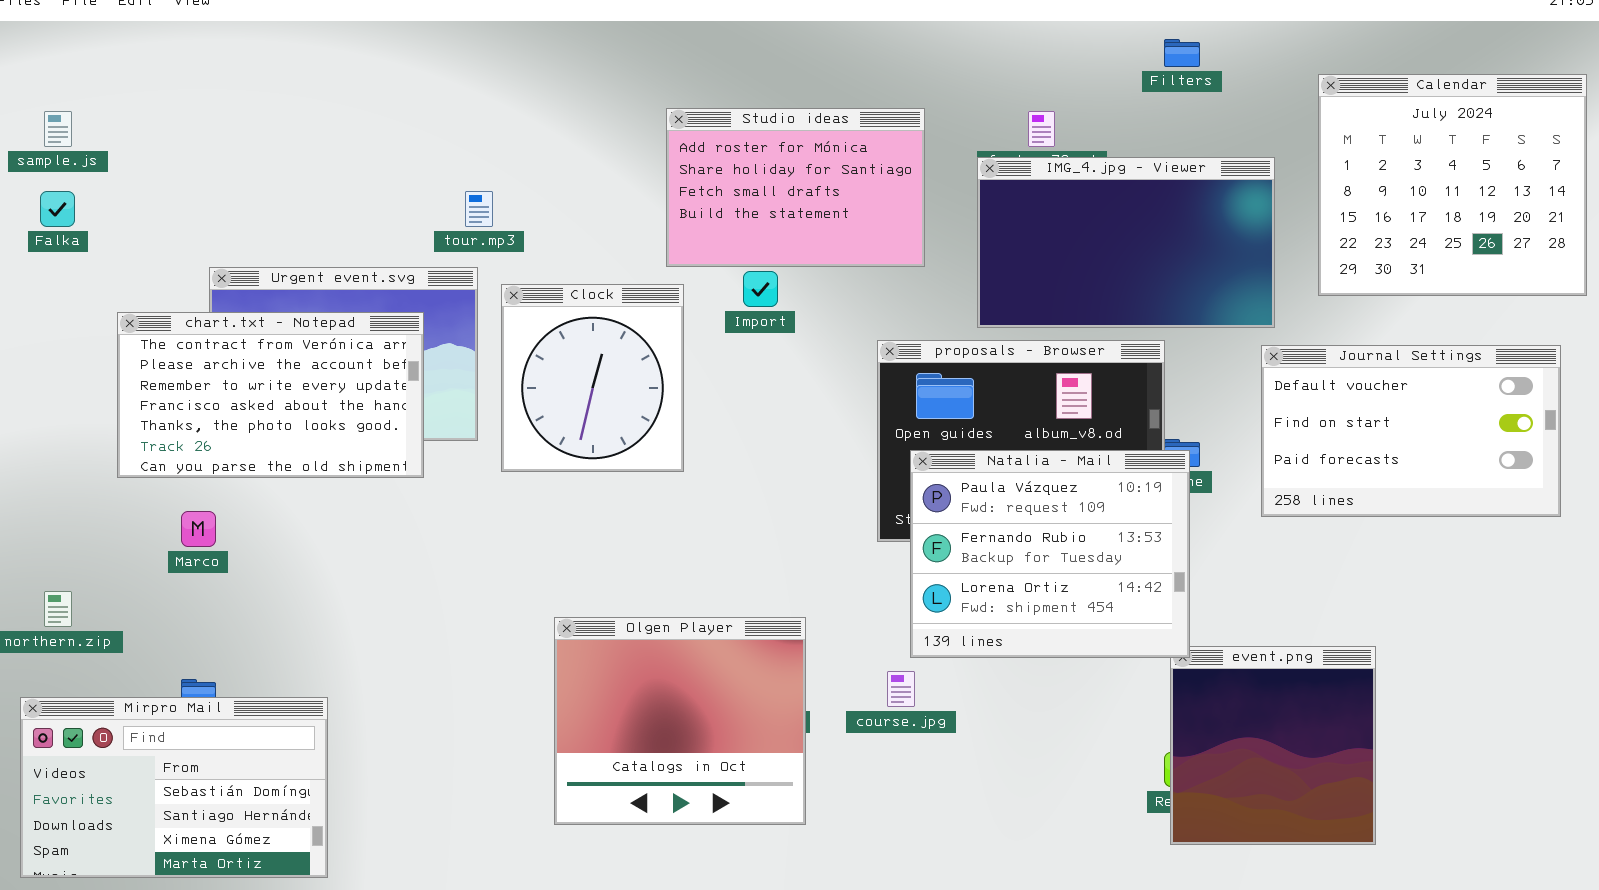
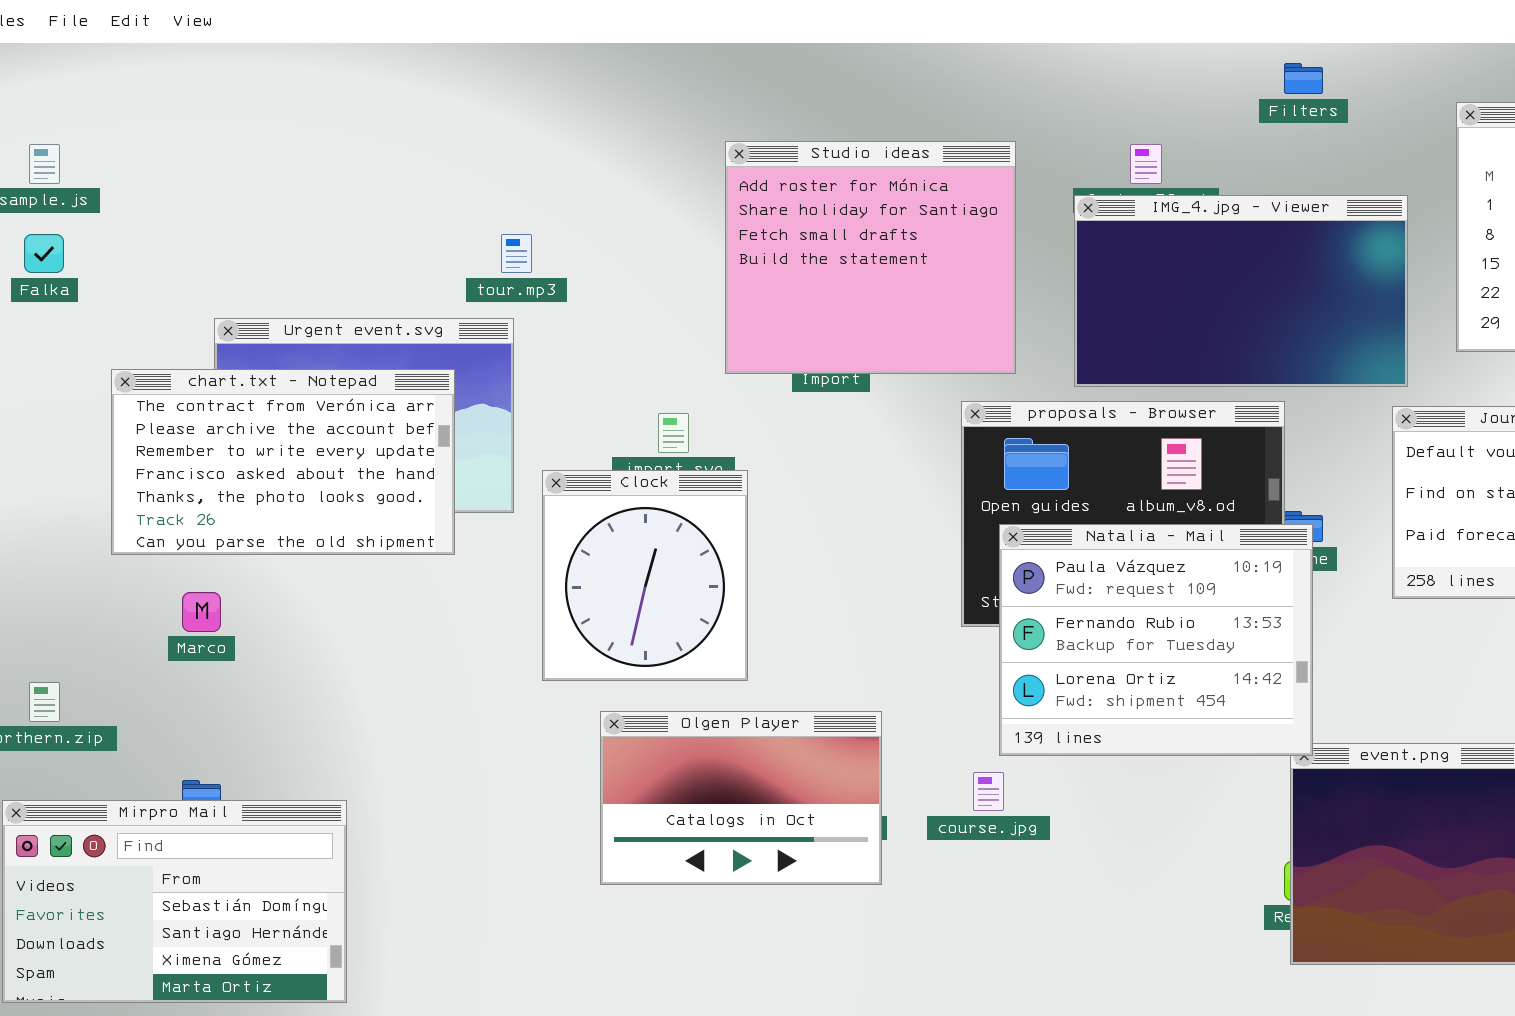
Studio ideas: [666,108,925,267] -> [725,141,1016,374], resized
Clock: [501,284,684,472] -> [542,470,748,681], moved
Olgen Player: [554,617,806,825] -> [600,711,882,885], resized

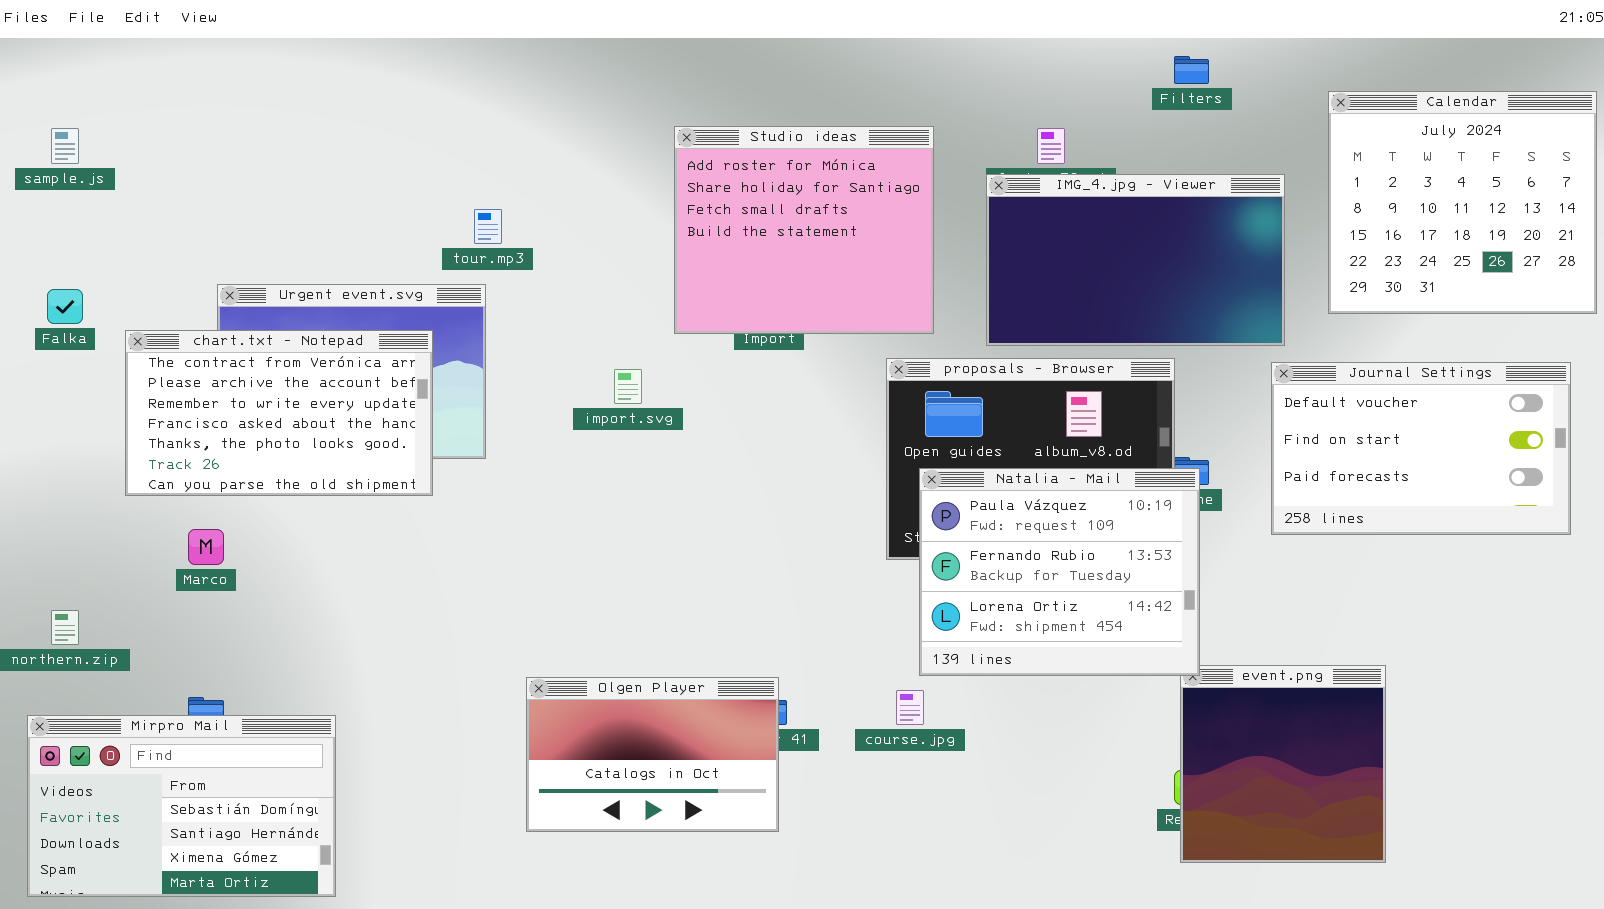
Falka: [24,234,64,273] -> [47,289,83,324], moved
Clock: [542,470,748,681] -> none, closed
Olgen Player: [600,711,882,885] -> [526,677,779,832], moved

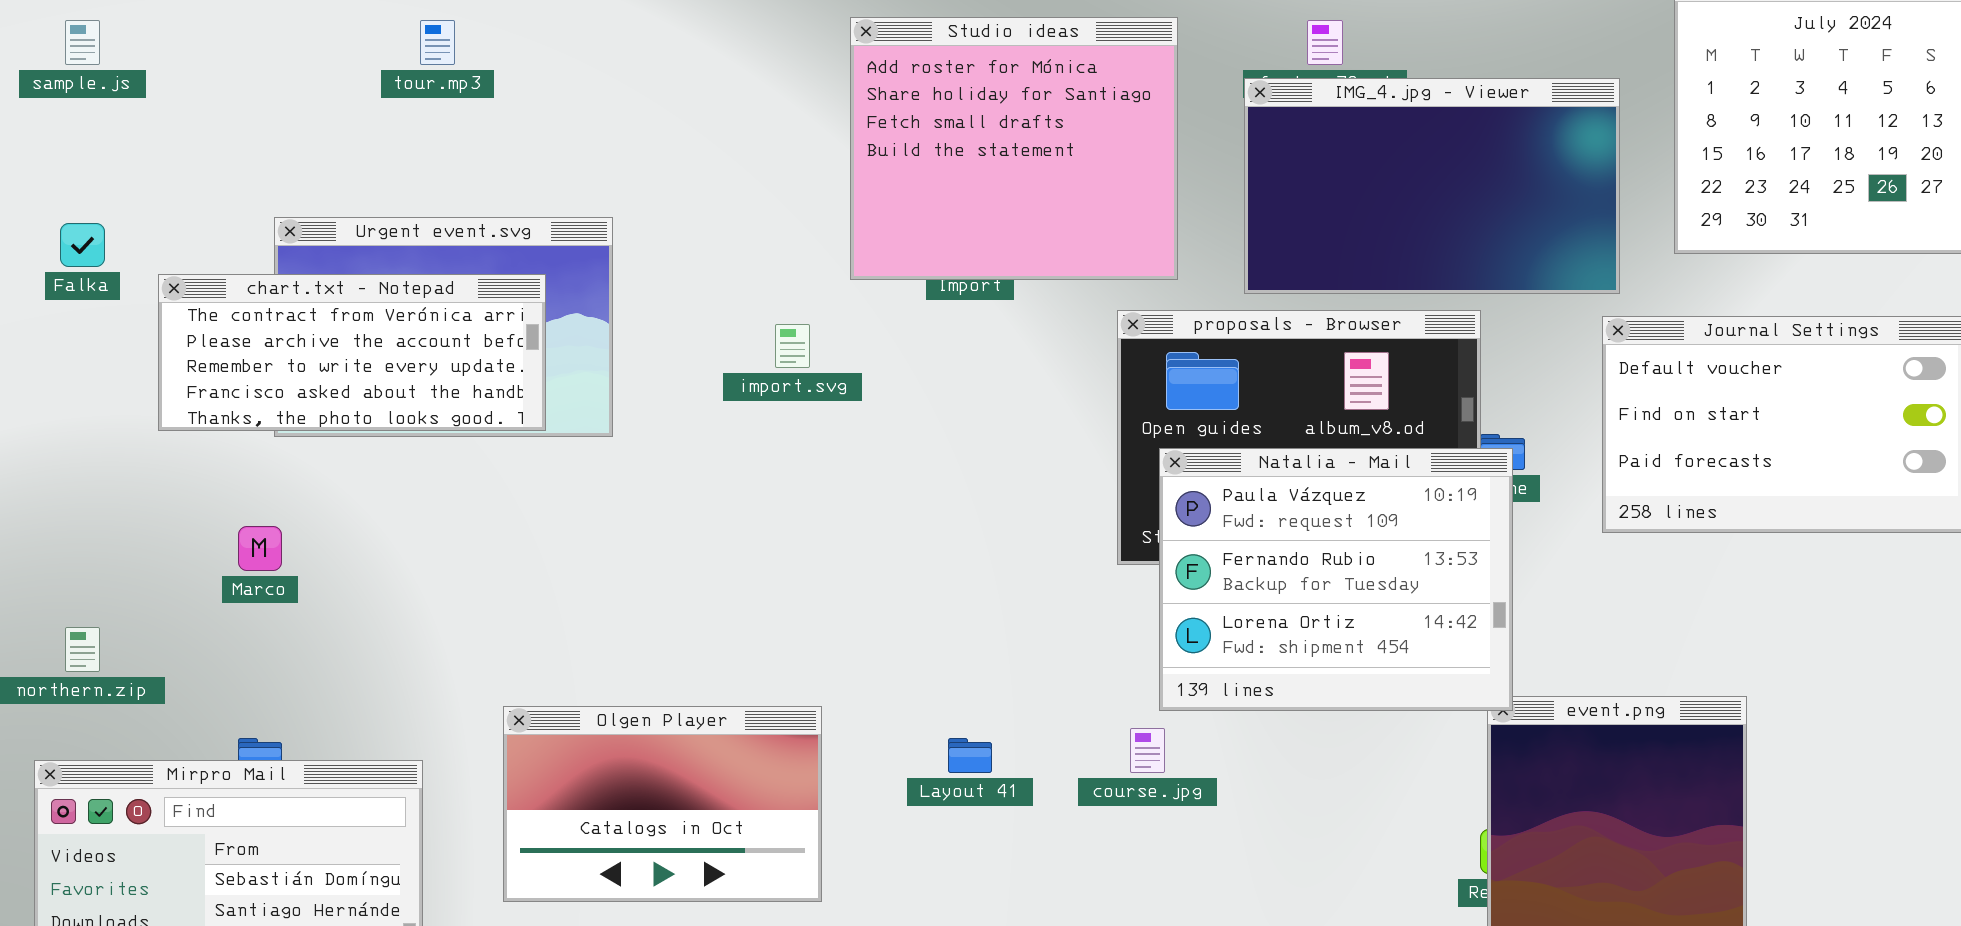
tour.mp3: [474,209,502,244] -> [420,20,455,65], moved
chart.txt - Notepad: [125,330,433,496] -> [158,274,546,431], resized
Olgen Player: [526,677,779,832] -> [503,706,822,902], moved

